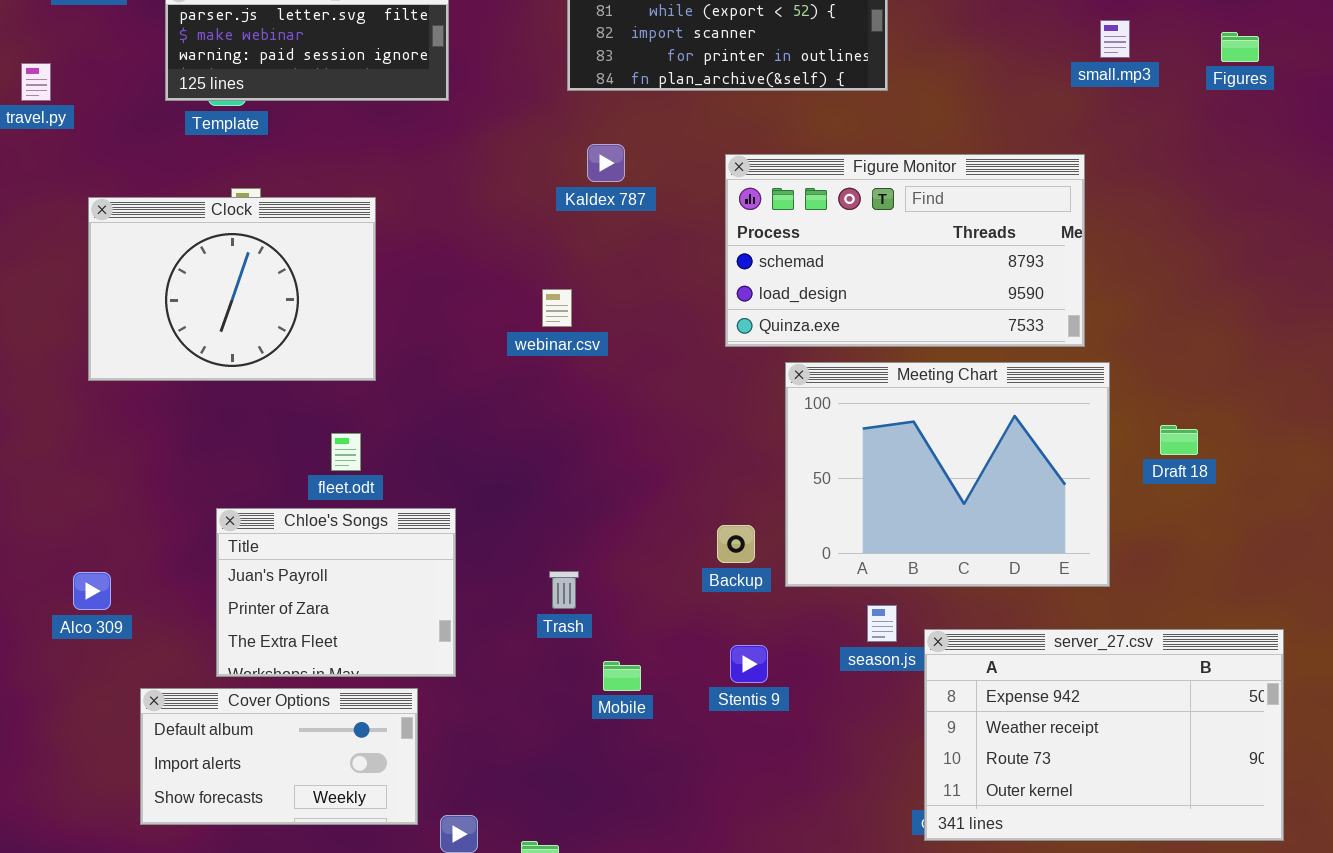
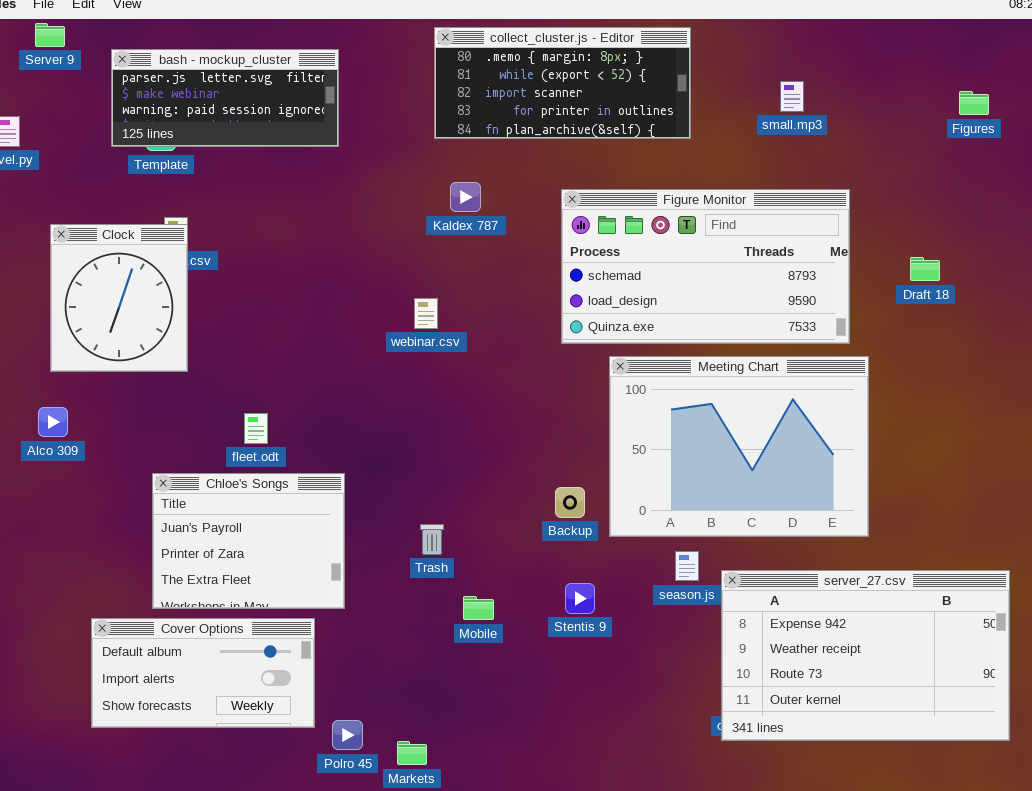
small.mp3: [1100,20,1130,58] -> [780,81,804,112], moved
Clock: [88,197,376,381] -> [50,224,188,372], resized
Draft 18: [1160,425,1198,455] -> [910,257,940,281], moved
Alco 309: [73,572,111,610] -> [38,407,68,437], moved

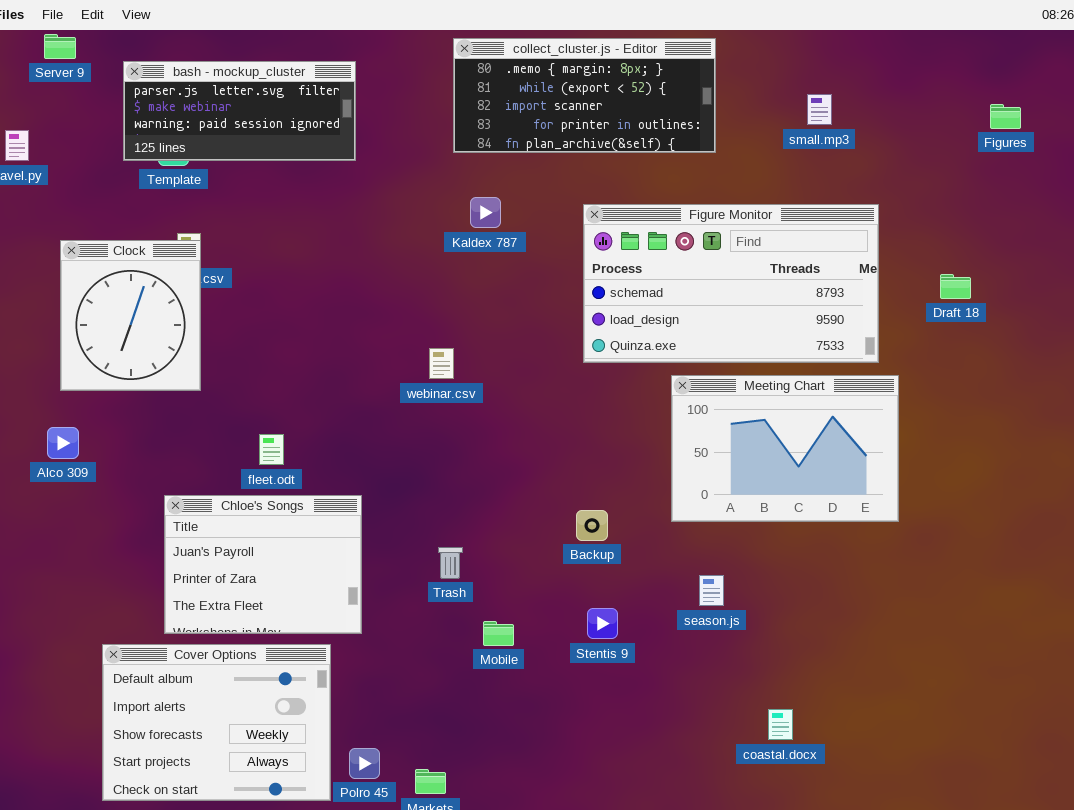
webinar.csv: [414,298,438,329] -> [429,348,454,379], moved
Meeting Chart: [609,356,869,537] -> [671,375,899,522], resized
server_27.csv: [721,570,1010,741] -> none, closed
Cover Options: [91,618,315,728] -> [102,644,331,801], resized

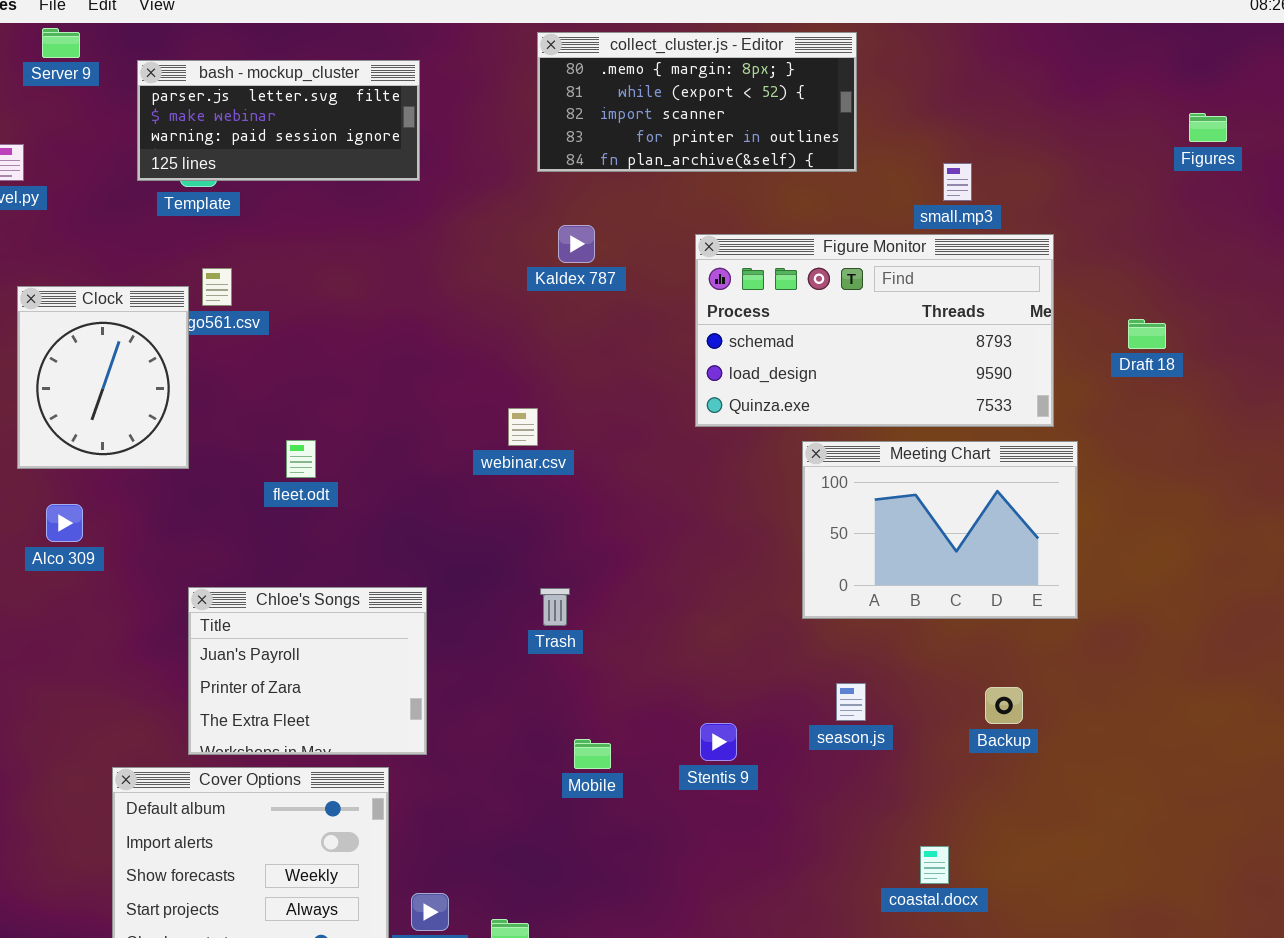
small.mp3: [807,94,832,125] -> [943,163,972,201], moved
Clock: [60,240,201,391] -> [17,286,189,469], moved
fleet.odt: [259,434,284,465] -> [286,440,316,478], moved
Backup: [576,510,608,541] -> [985,687,1023,724], moved
Trash: [438,547,463,579] -> [540,588,570,626], moved

